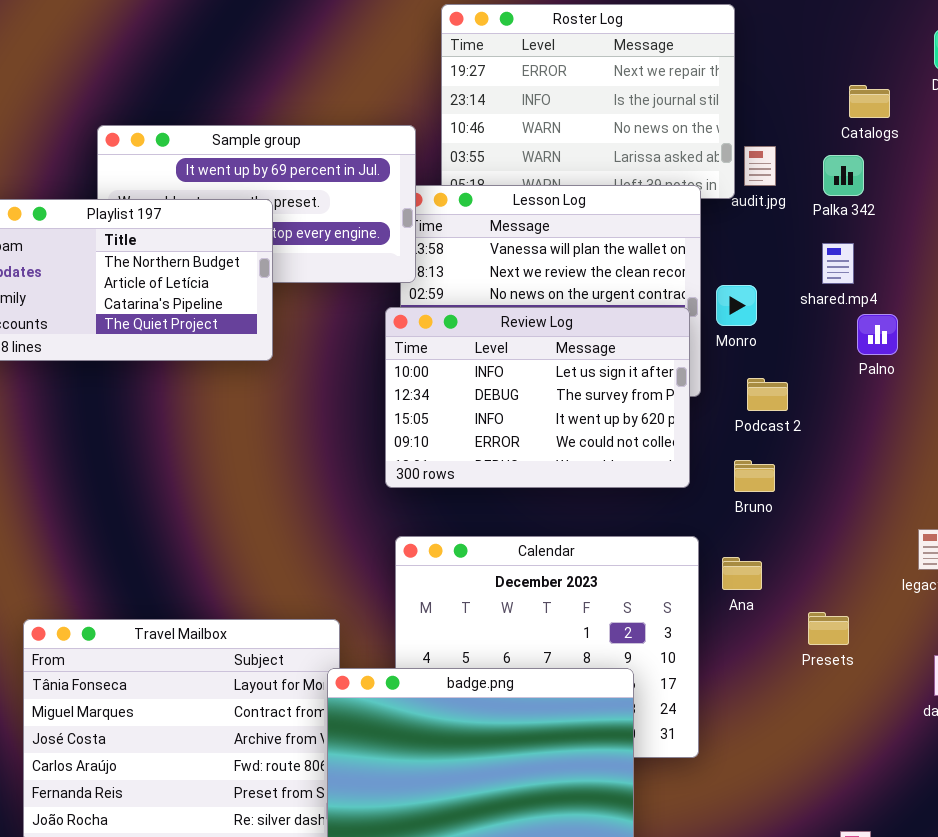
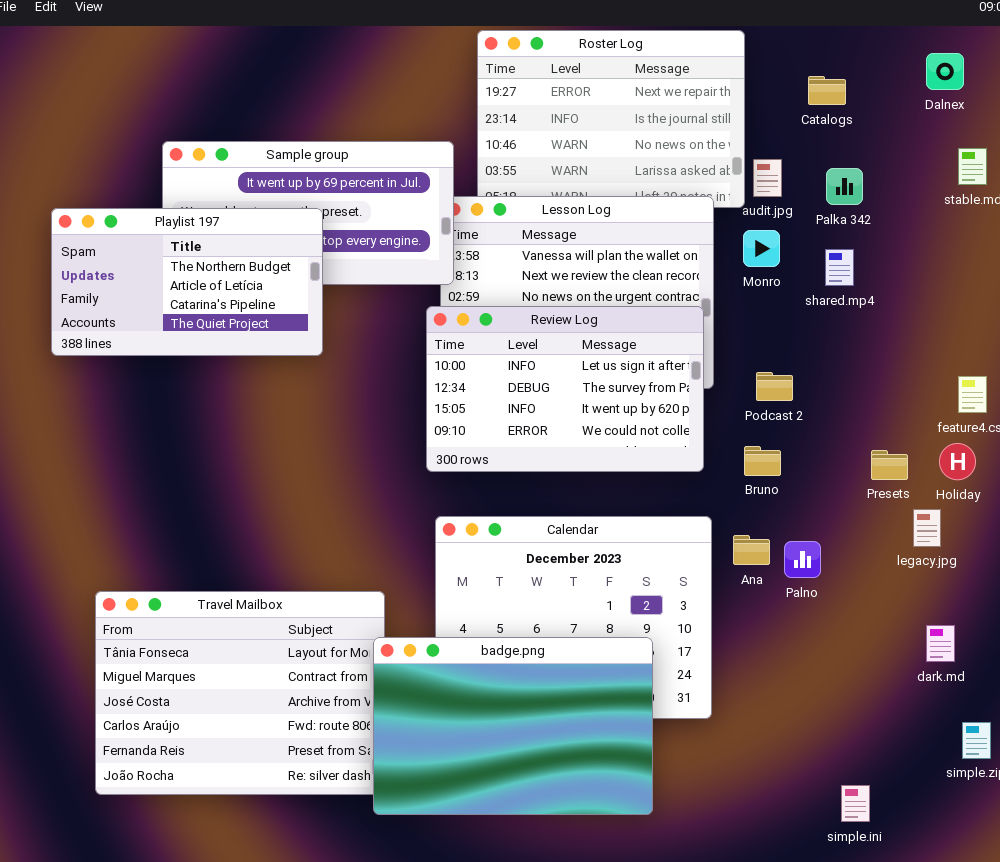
Catalogs: [849,85,890,118] -> [808,76,846,105], moved
Monro: [716,285,757,326] -> [743,230,780,267], moved
Palno: [857,314,898,355] -> [784,541,821,578], moved
Presets: [808,612,849,645] -> [871,450,908,480], moved

